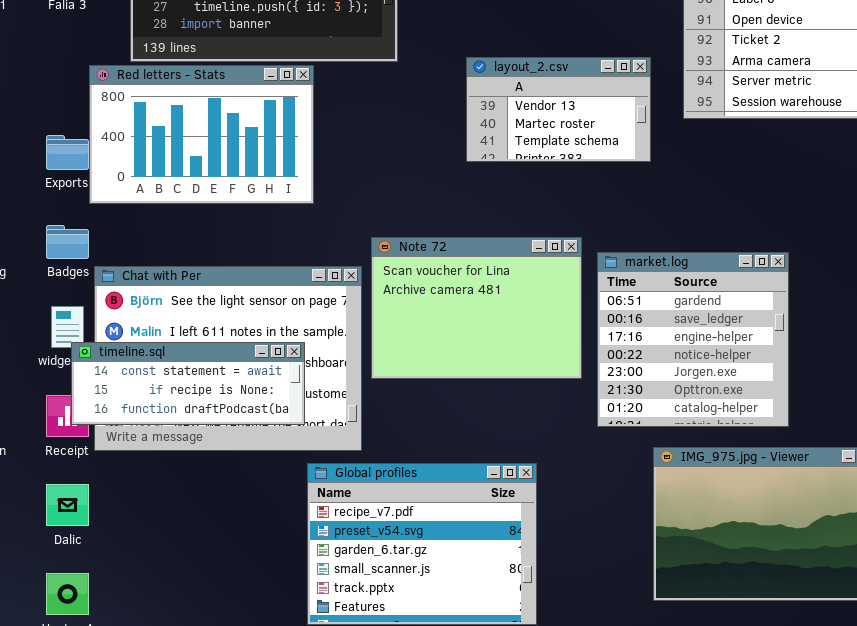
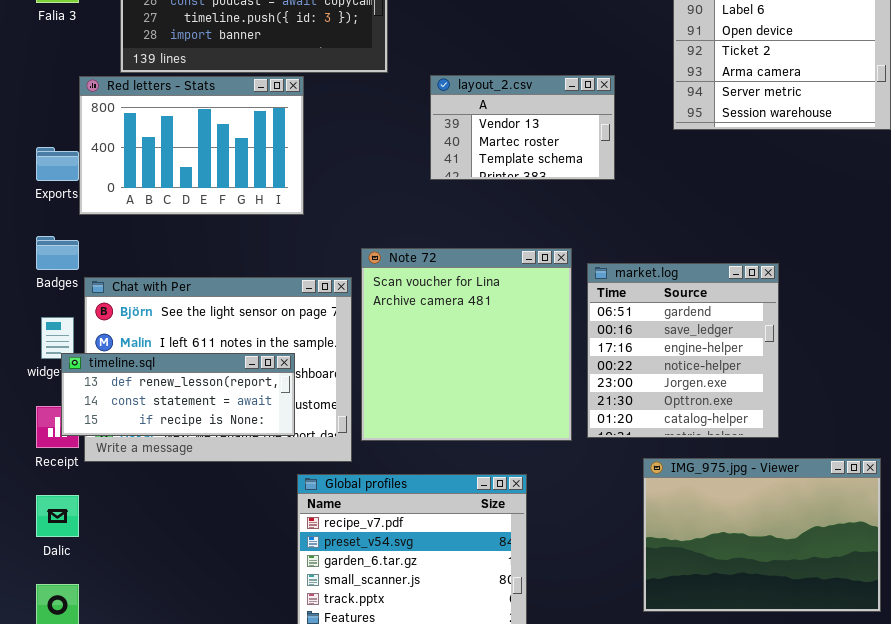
layout_2.csv: [466,57,651,162] -> [430,75,615,180], moved
Note 72: [371,237,582,379] -> [361,248,572,441], resized
timeline.sql: [71,342,305,425] -> [61,353,295,436], scrolled up 1 row

